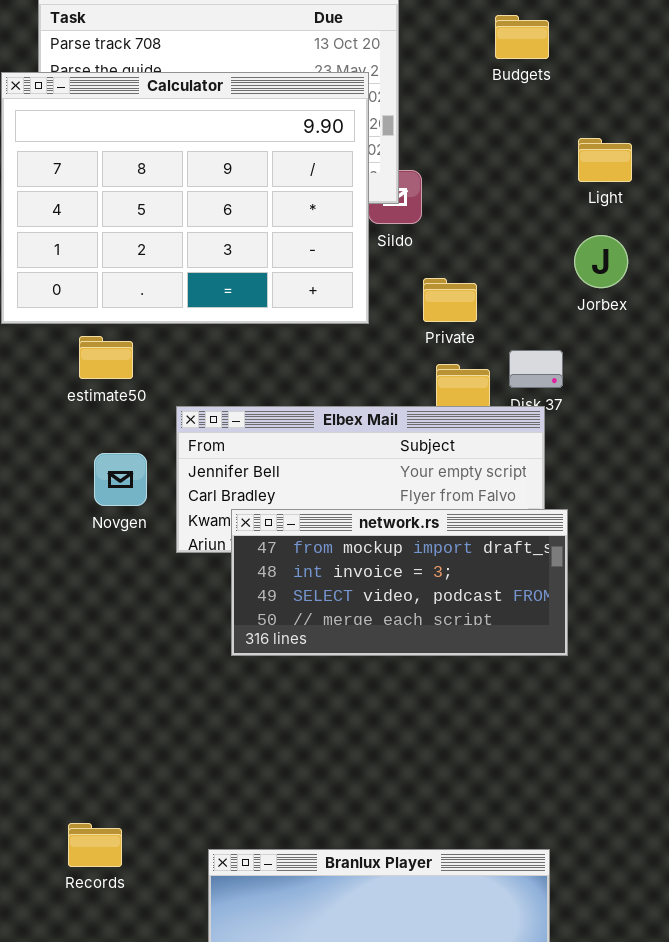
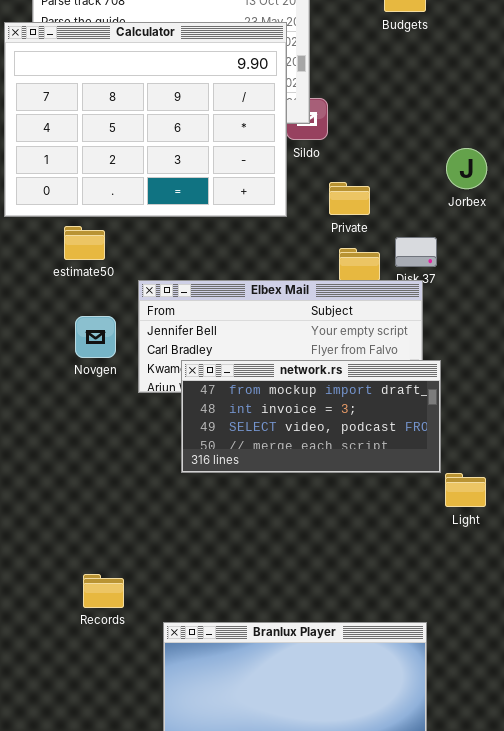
Light: [578,138,632,182] -> [445,473,486,507], moved
Records: [68,823,122,867] -> [83,574,124,608], moved

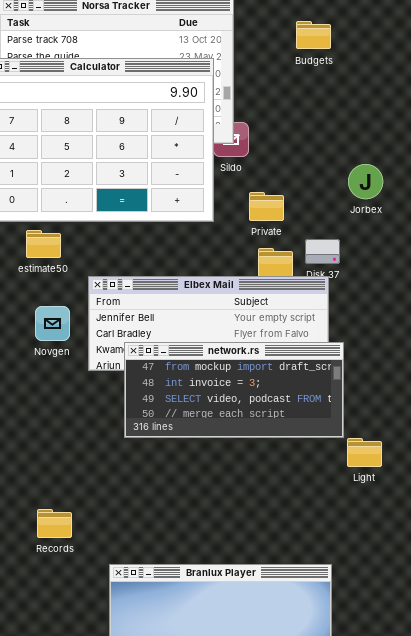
Records: [83,574,124,608] -> [37,509,72,538], moved

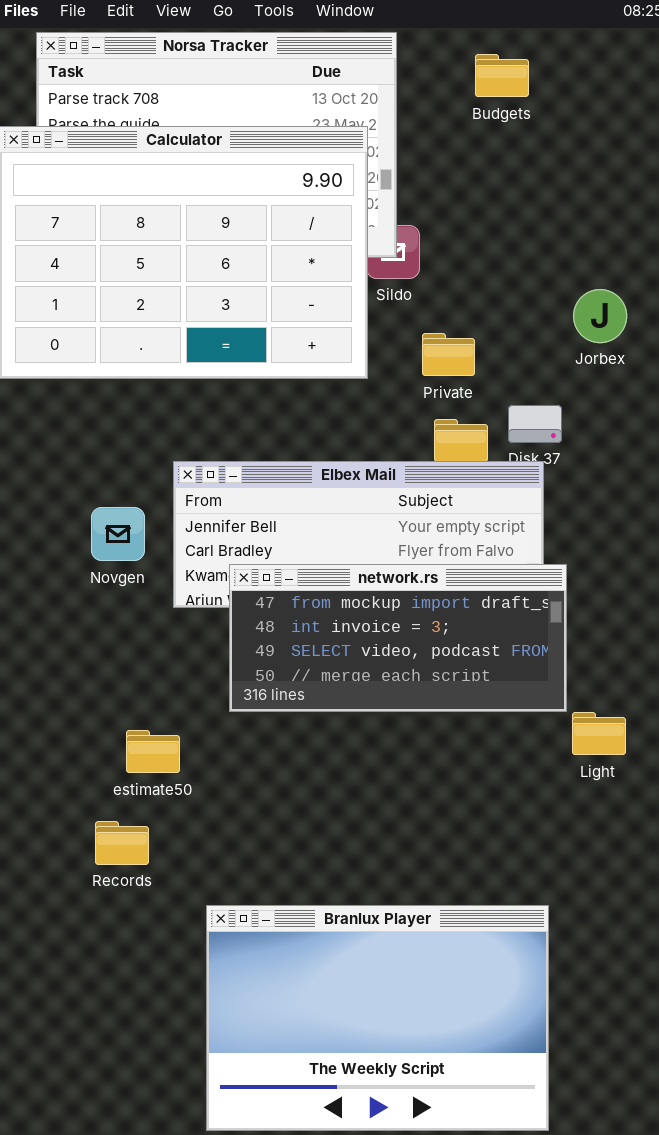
Budgets: [296,21,331,49] -> [475,54,529,97], moved
estimate50: [26,230,61,258] -> [126,730,180,773], moved

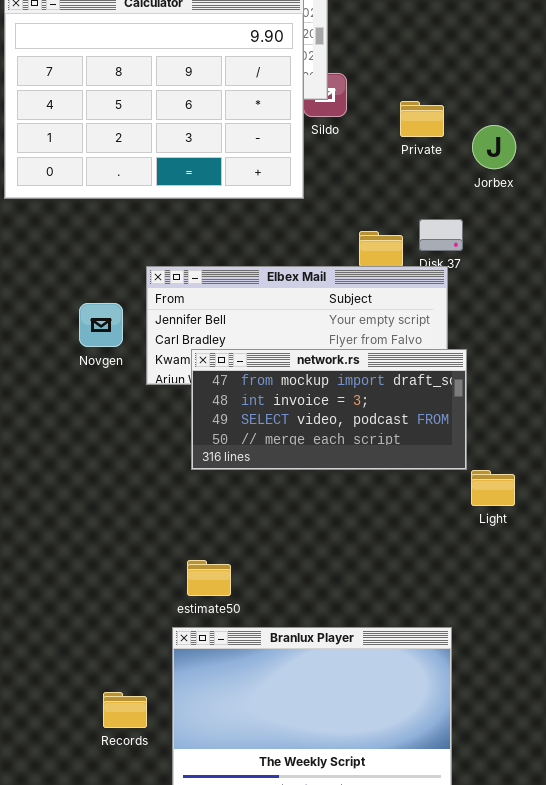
Private: [422,333,475,376] -> [400,101,444,137], moved
estimate50: [126,730,180,773] -> [187,560,231,596], moved
Records: [95,821,149,865] -> [103,692,147,728], moved

